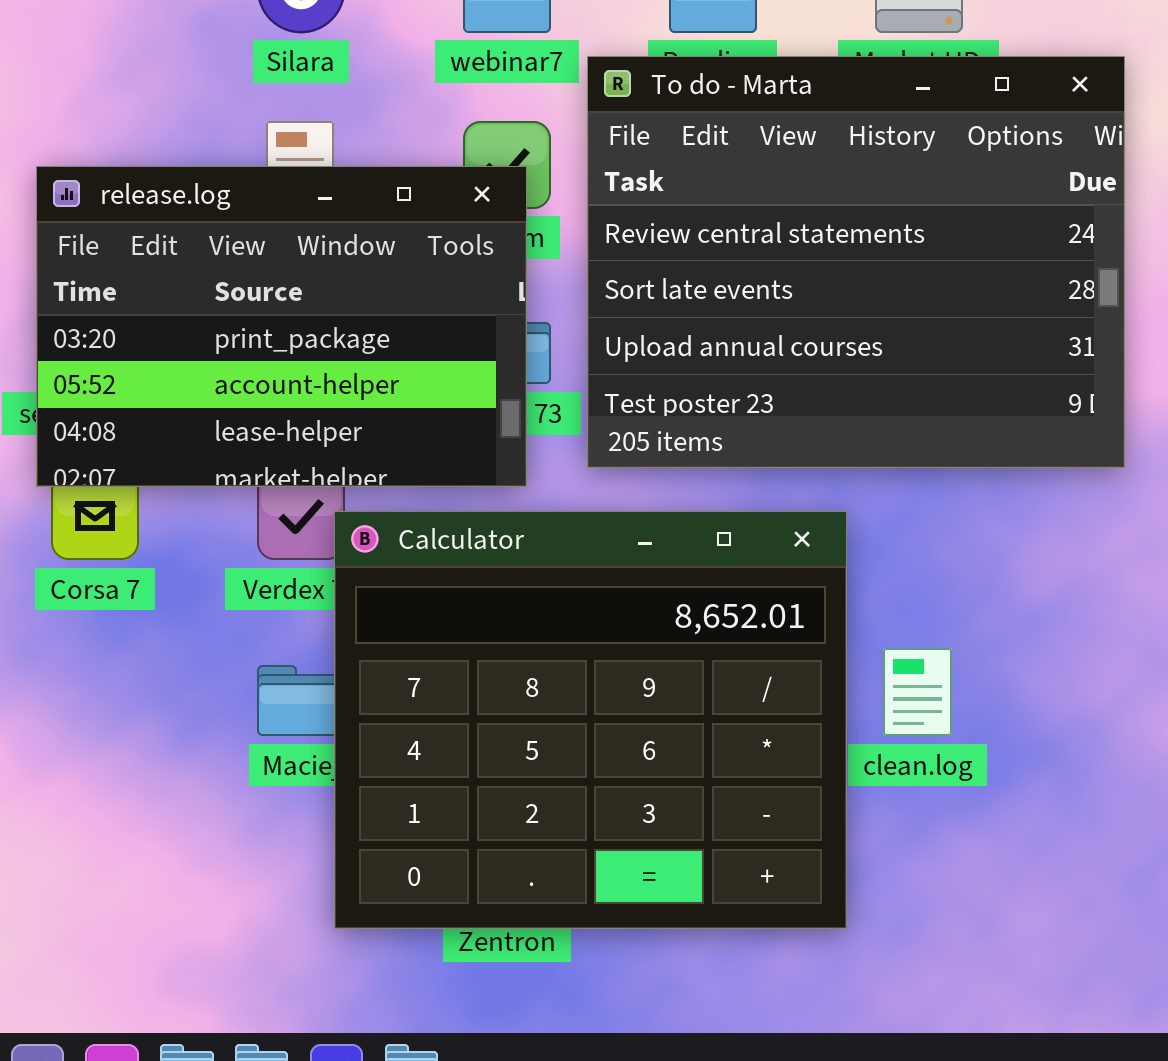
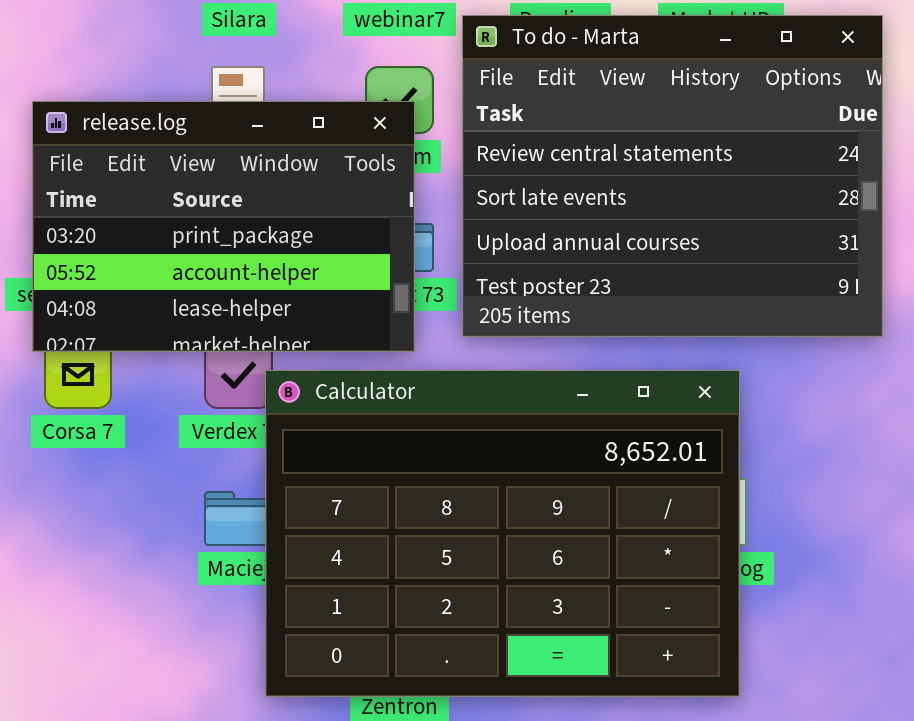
Calculator: [334,511,847,929] -> [265,370,740,697], resized

